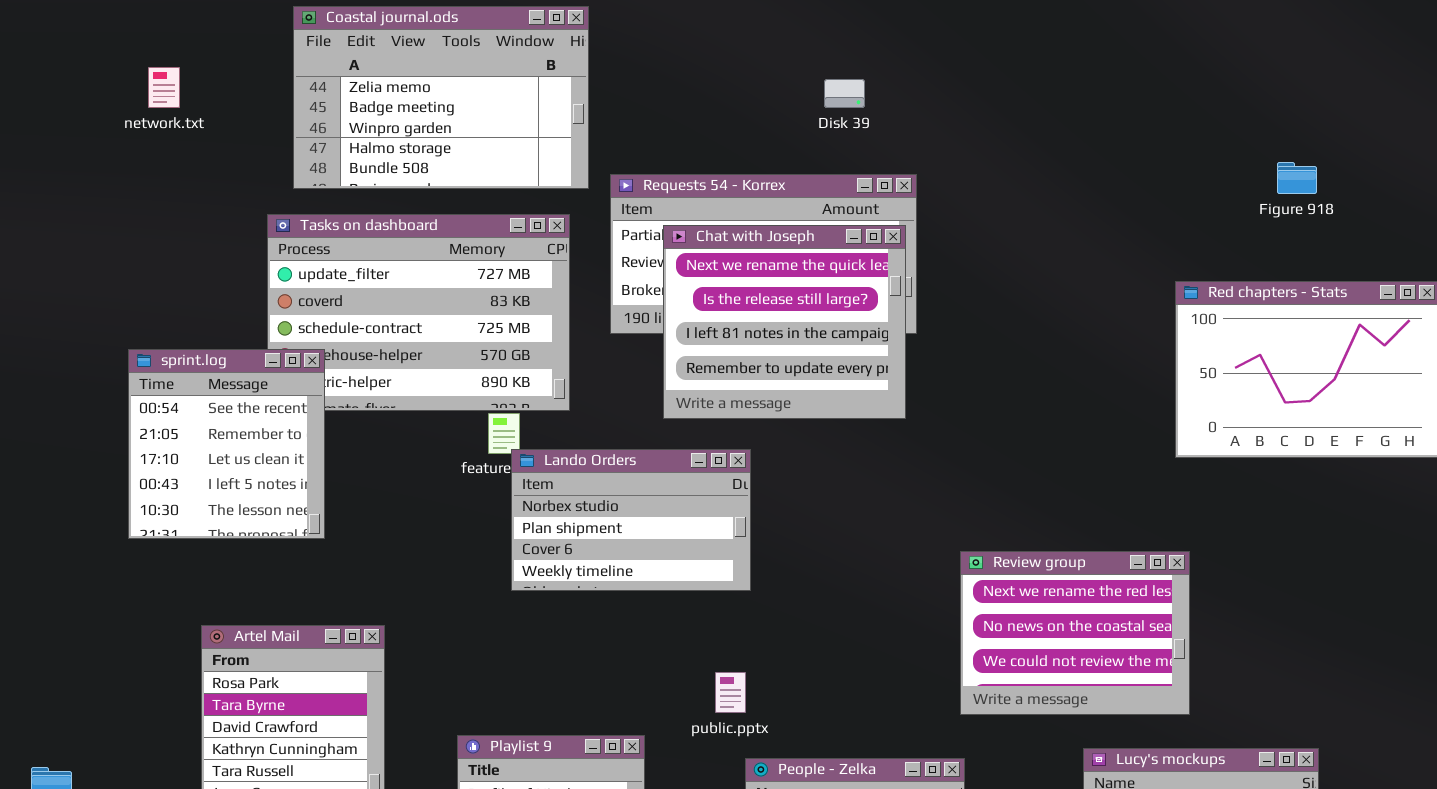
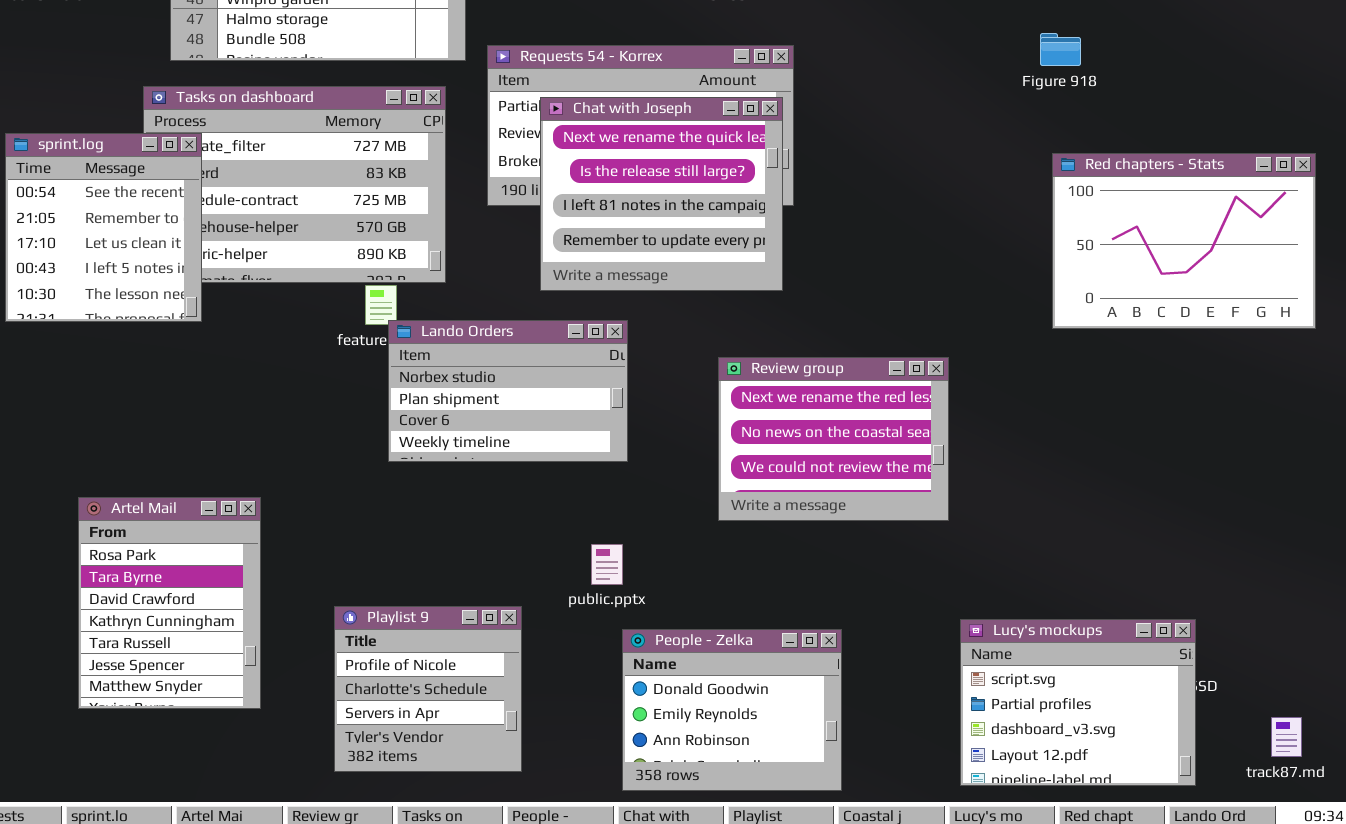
Figure 918: [1277,162,1317,194] -> [1040,33,1081,66], moved
sprint.log: [128,349,325,539] -> [5,133,202,322], moved
Review group: [960,551,1190,715] -> [718,357,949,521], moved

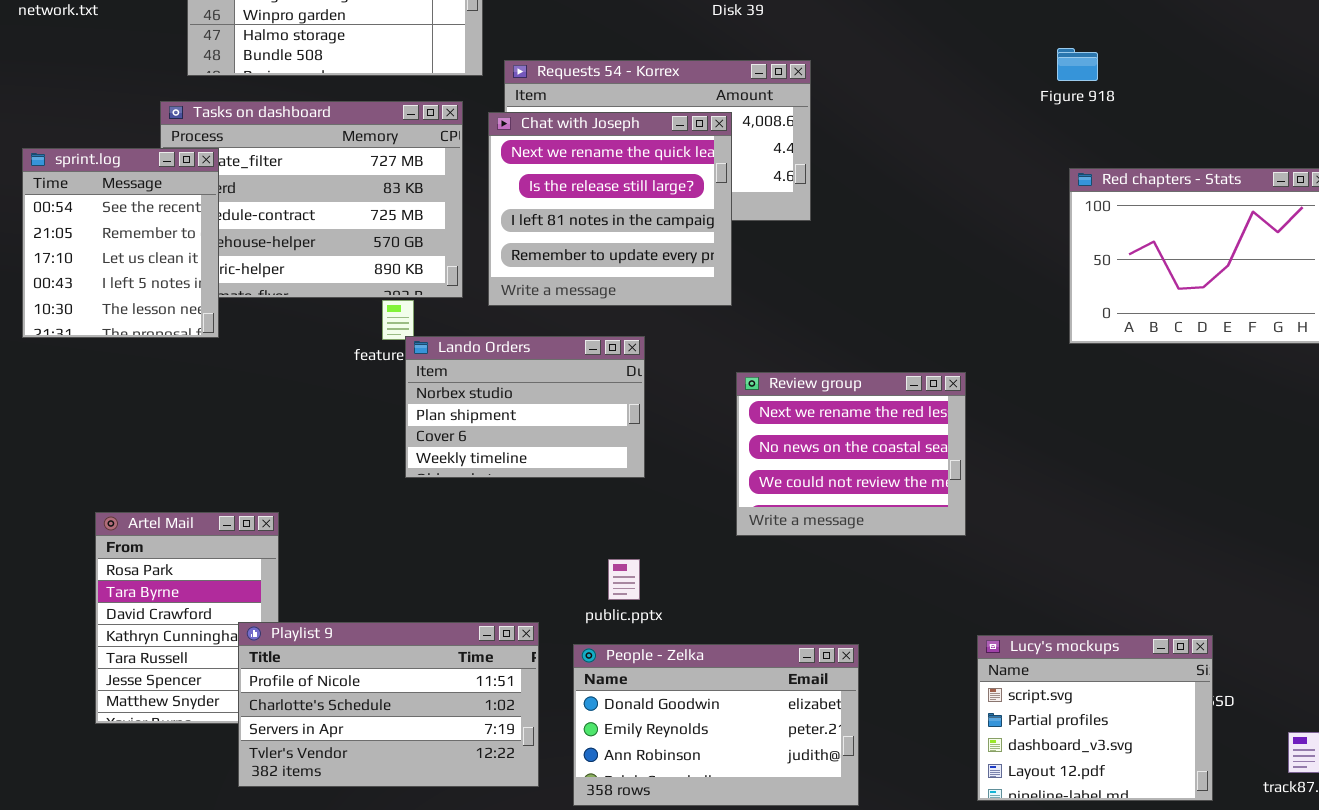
Chat with Joseph: [540,97,783,291] -> [488,112,732,306], moved
Playlist 9: [334,606,522,772] -> [238,622,539,787], resized
People - Zelka: [622,629,842,791] -> [573,644,859,806], resized

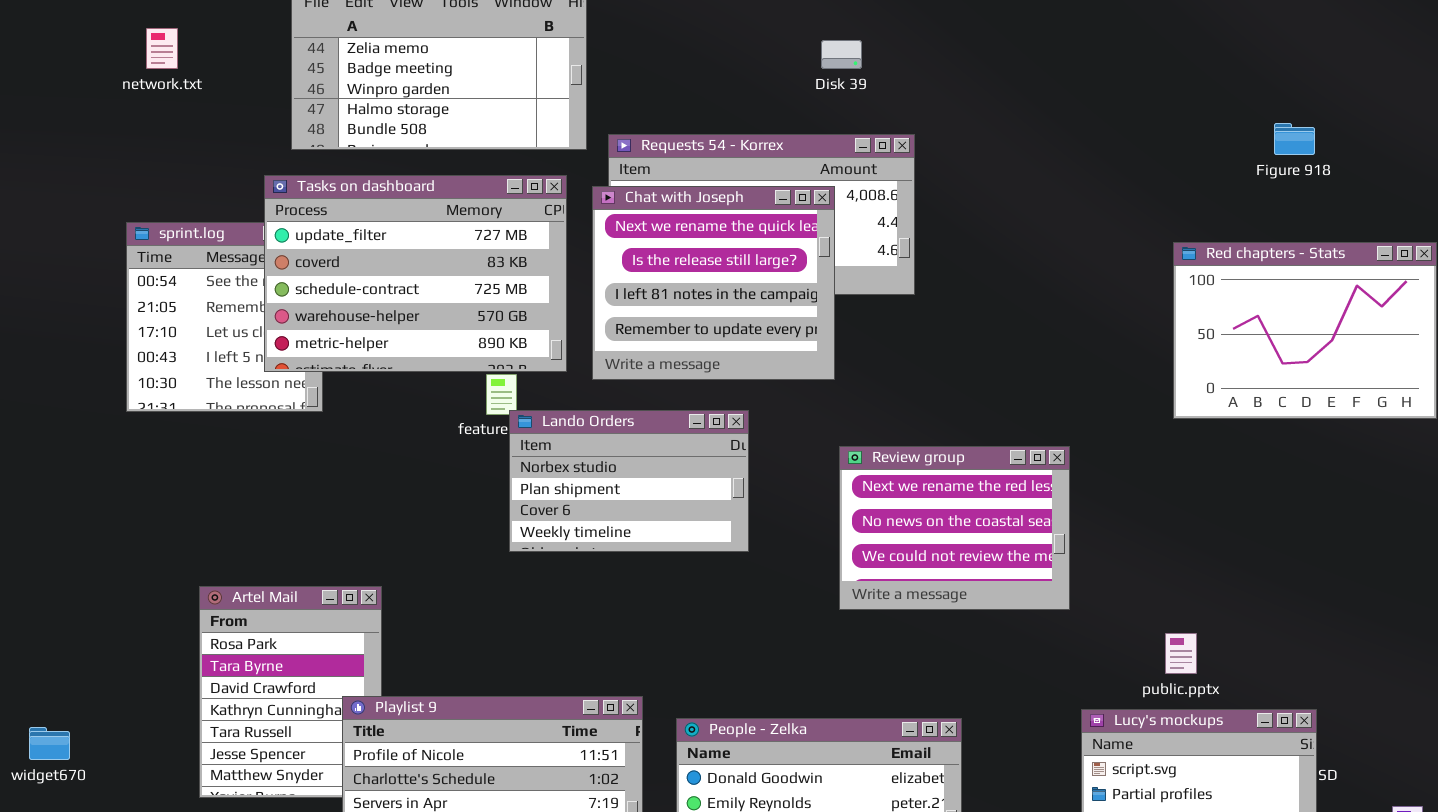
Figure 918: [1057,48,1098,81] -> [1274,123,1315,155], moved
Tasks on dashboard: [160,101,463,298] -> [264,175,567,372], raised
public.pptx: [608,559,640,600] -> [1165,633,1197,674], moved

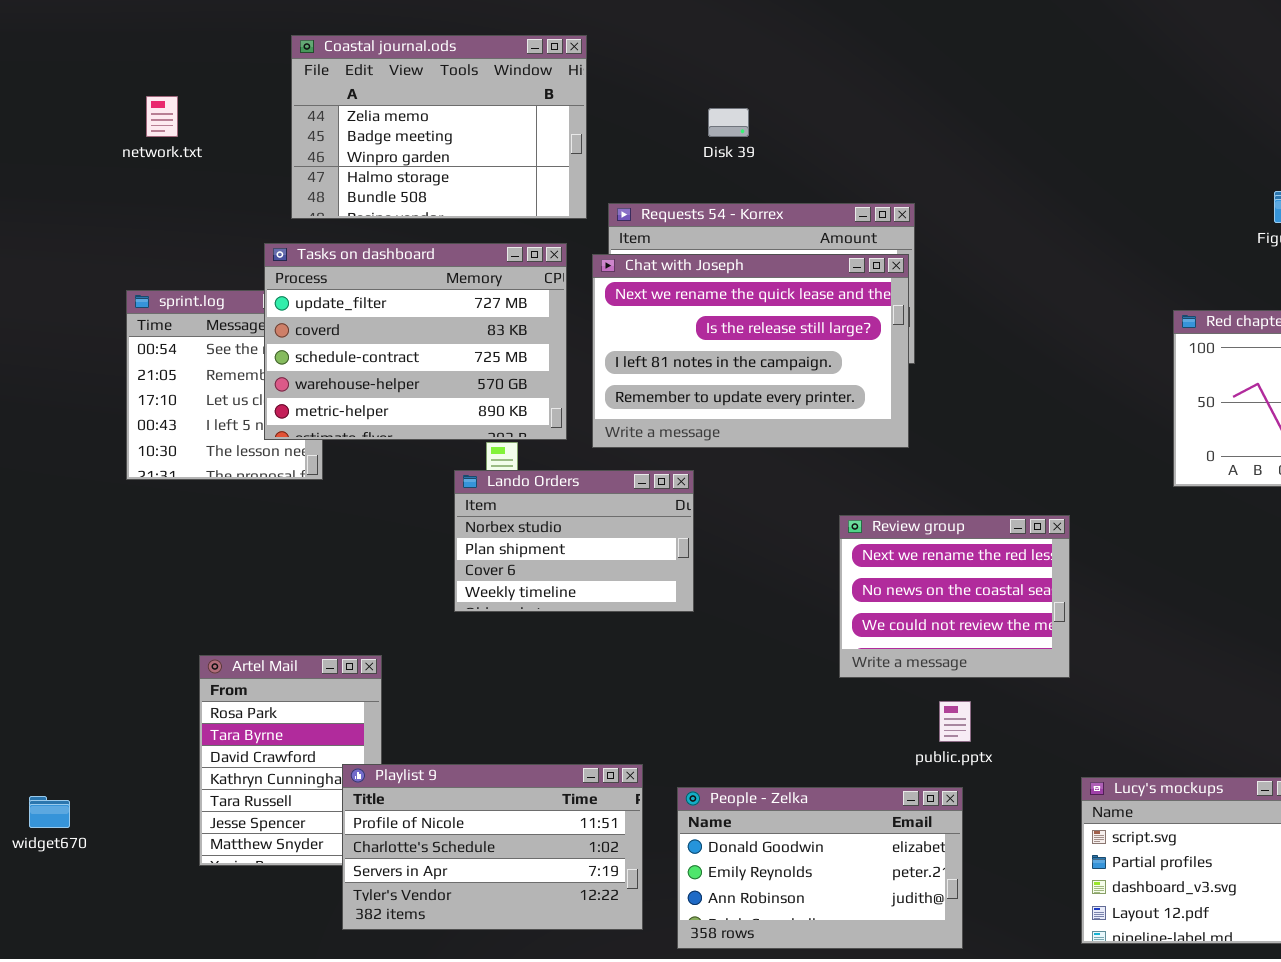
Disk 39: [821,40,862,69] -> [708,108,749,137], moved
Chat with Joseph: [592,186,835,380] -> [592,254,909,448], resized
Lando Orders: [509,410,749,552] -> [454,470,694,612], moved
public.pptx: [1165,633,1197,674] -> [939,701,971,742], moved

